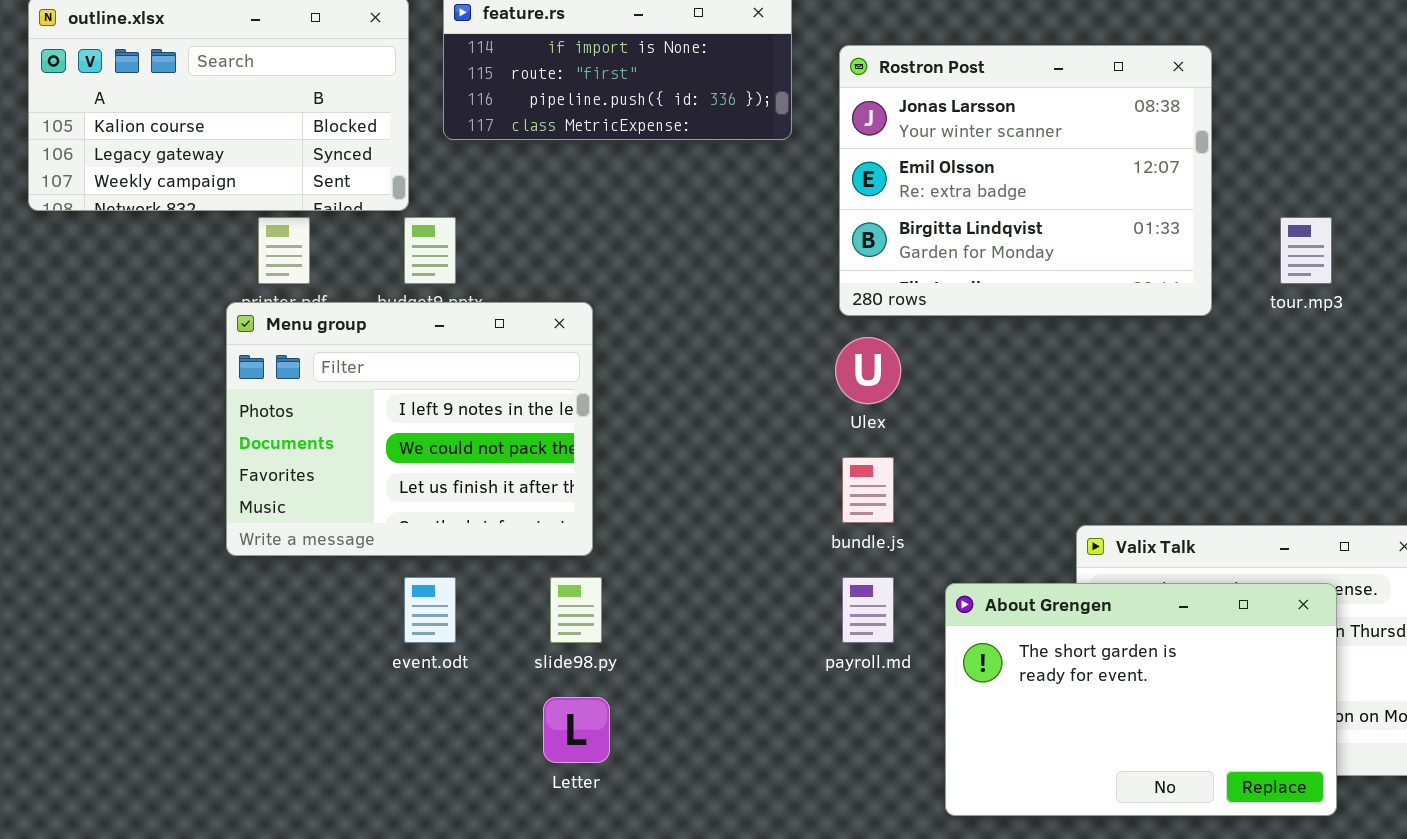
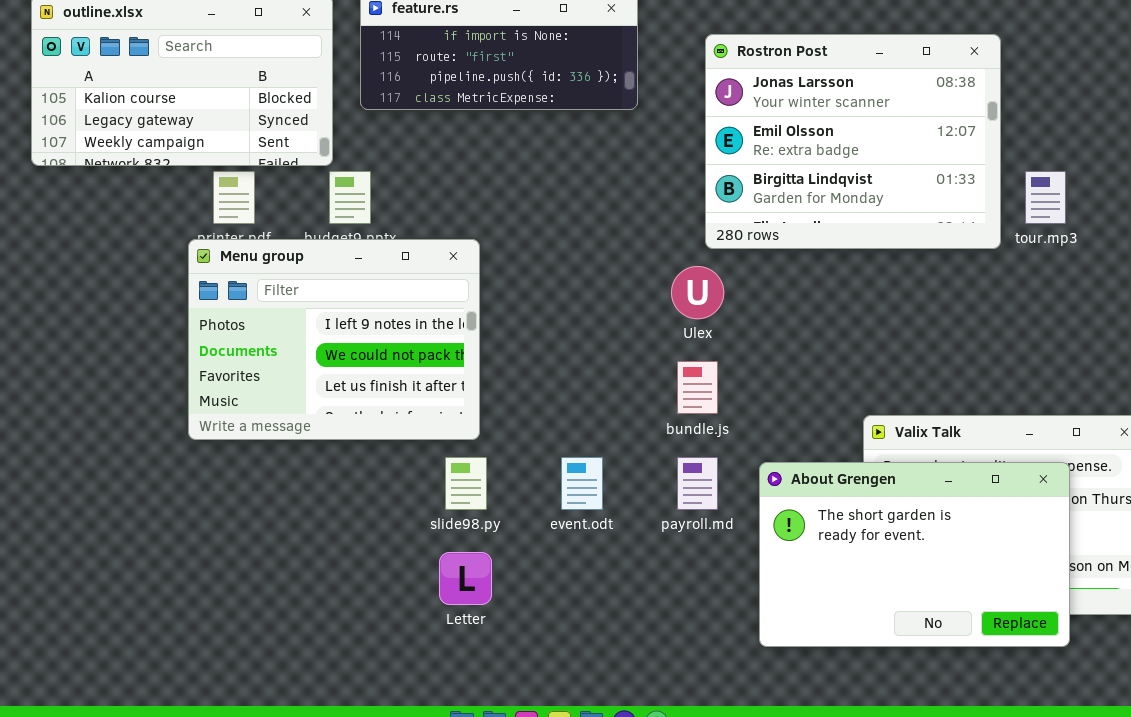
Rostron Post: [839,45,1212,316] -> [705,34,1001,249], moved
event.odt: [404,577,456,643] -> [561,457,603,510], moved

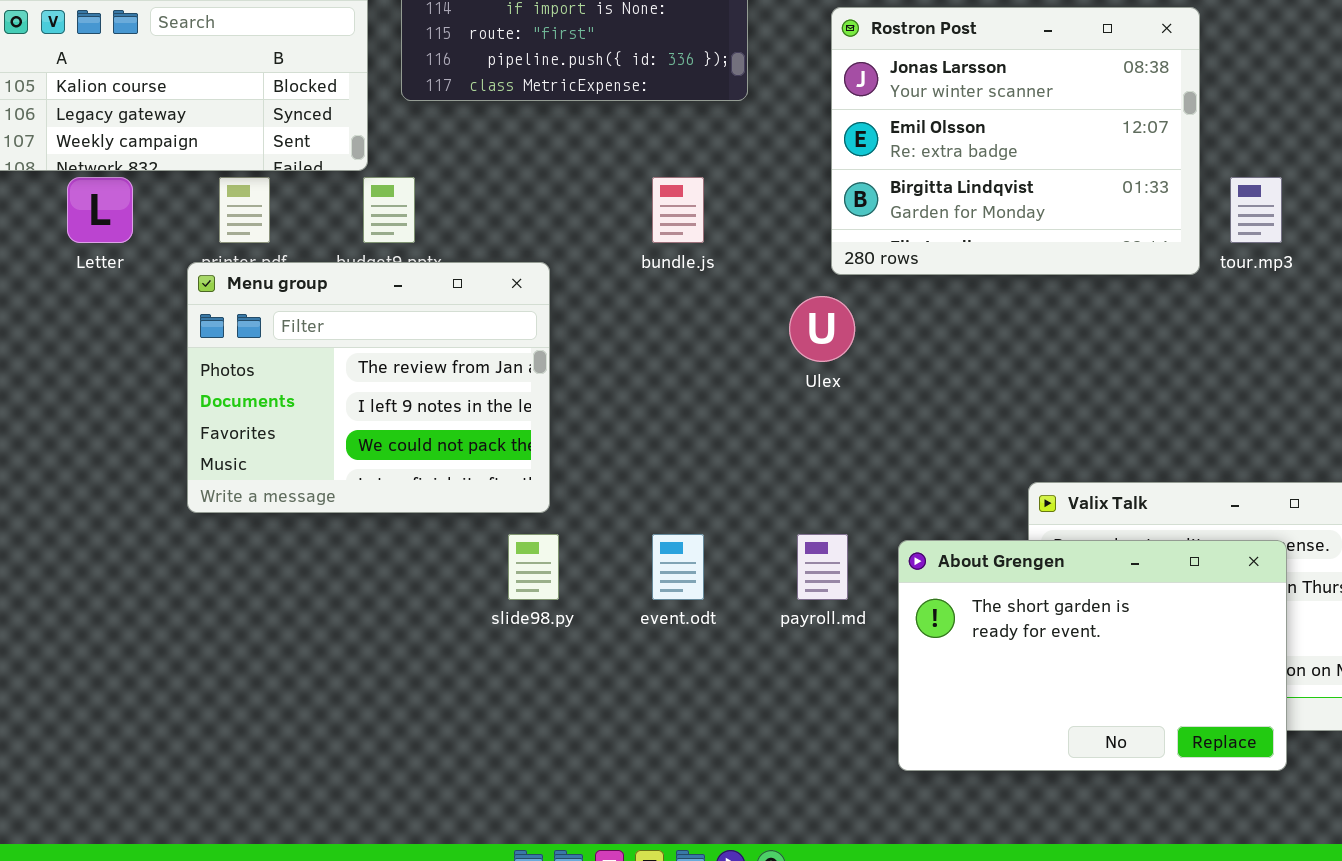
Menu group: [188,239,480,440] -> [187,262,550,513], scrolled up 1 row
bundle.js: [677,361,718,414] -> [652,177,704,243], moved
Letter: [439,552,492,605] -> [67,177,133,243], moved

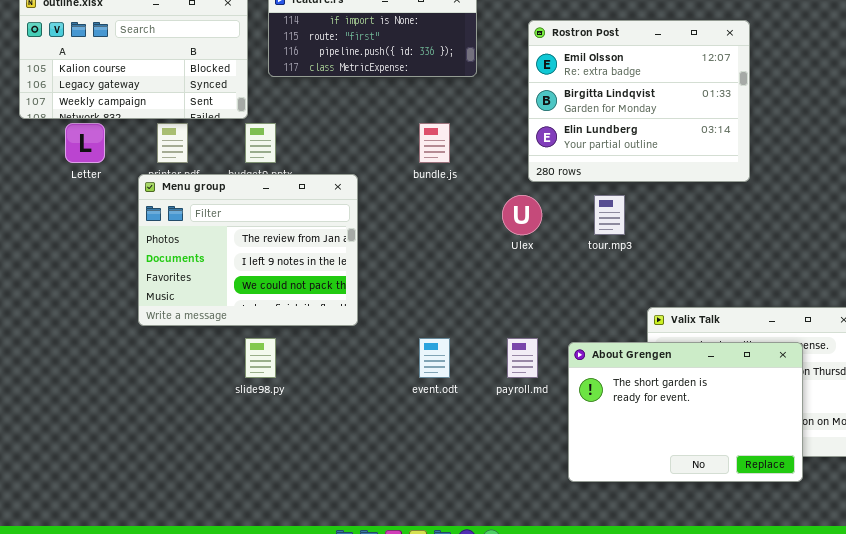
Rostron Post: [831,7,1200,275] -> [528,20,750,182], scrolled down 1 row
tour.mp3: [1230,177,1282,243] -> [594,195,625,235], moved
slide98.py: [508,534,559,600] -> [245,338,276,378], moved

